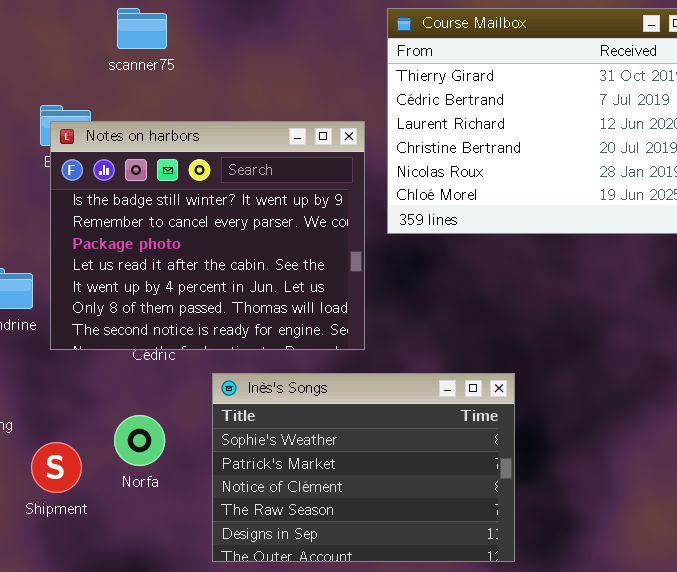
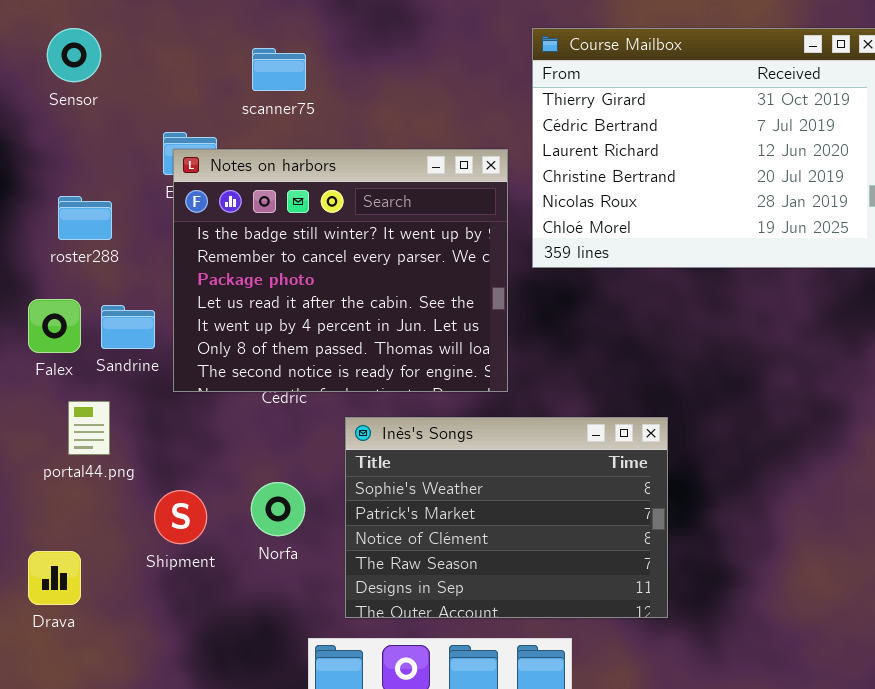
scanner75: [117,8,167,49] -> [252,48,306,91], moved
Norfa: [114,415,165,466] -> [251,482,305,536], moved

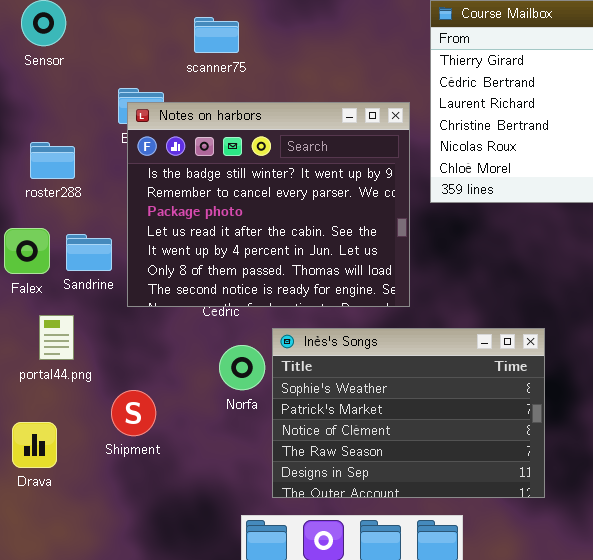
Norfa: [251,482,305,536] -> [219,345,265,390], moved
Drava: [28,551,81,605] -> [12,422,57,468], moved

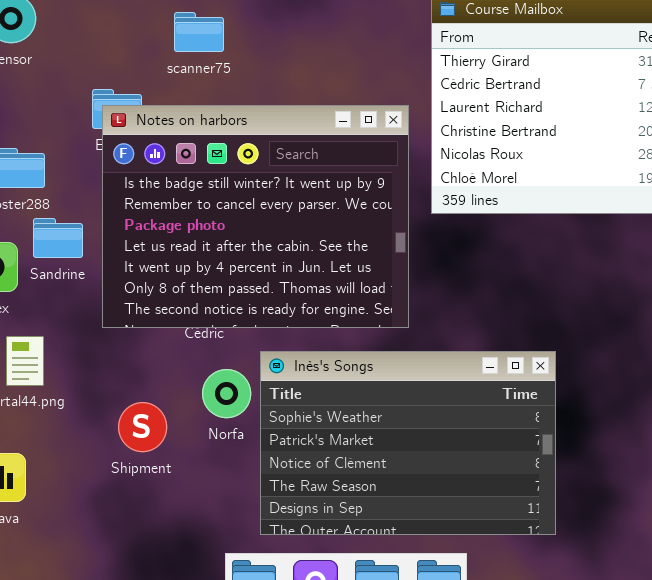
Sandrine: [66,234,112,271] -> [33,218,83,258], moved
Shipment: [111,390,156,436] -> [118,402,167,452], moved

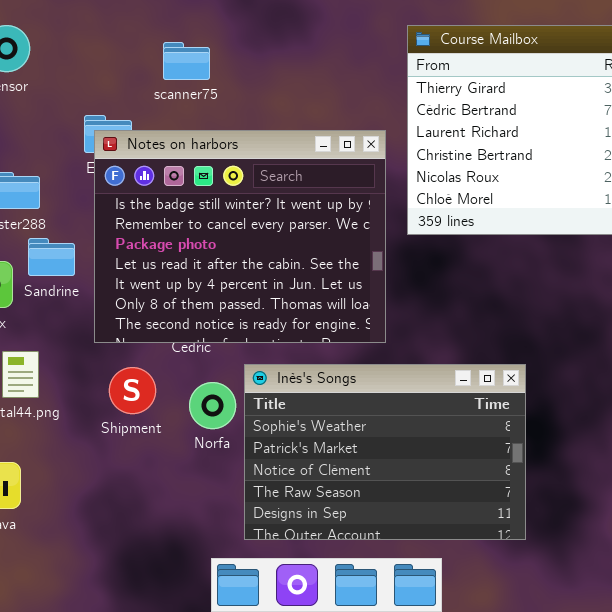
Shipment: [118,402,167,452] -> [109,367,156,414], moved

